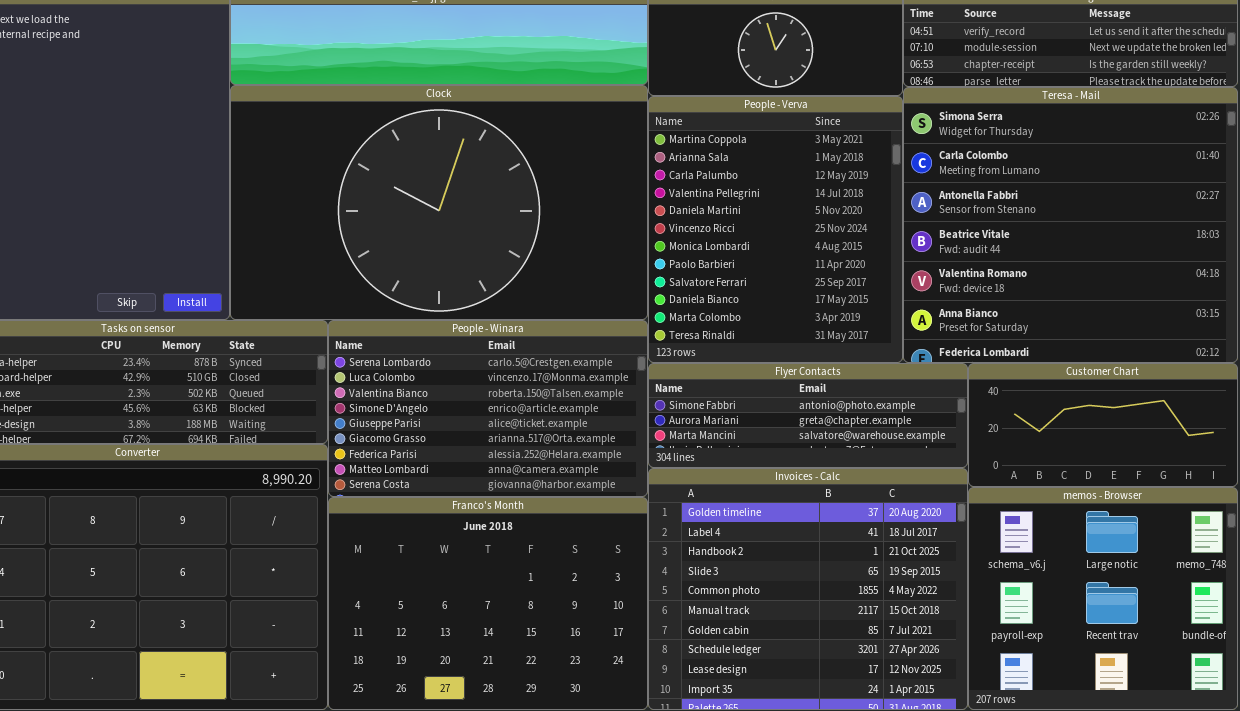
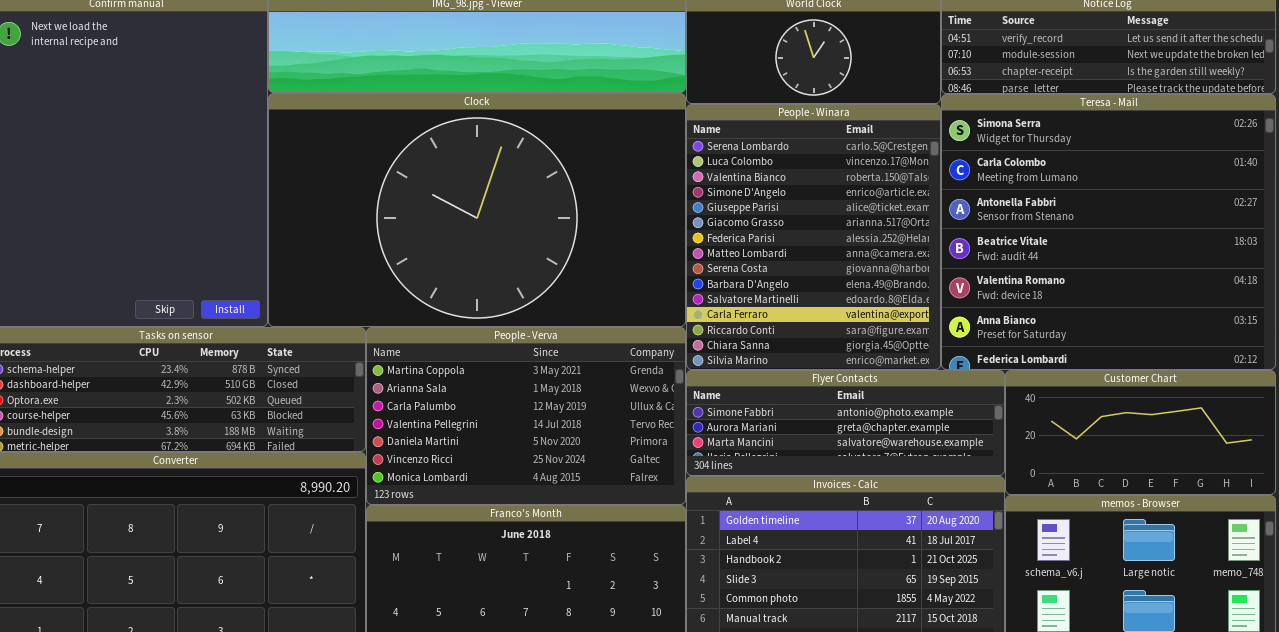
People - Verva: [648,96,903,363] -> [366,327,686,505], moved, resized
People - Winara: [328,320,648,497] -> [686,104,941,370], moved, resized

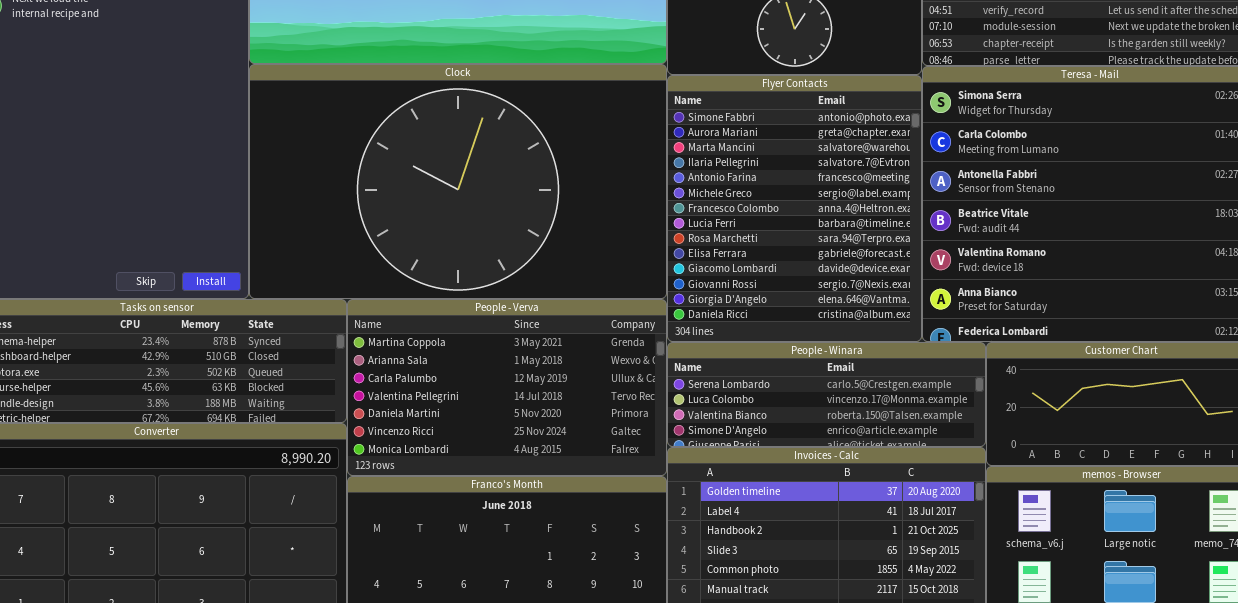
People - Winara: [686,104,941,370] -> [667,342,986,447], moved, resized
Flyer Contacts: [686,370,1005,476] -> [667,75,922,342], moved, resized

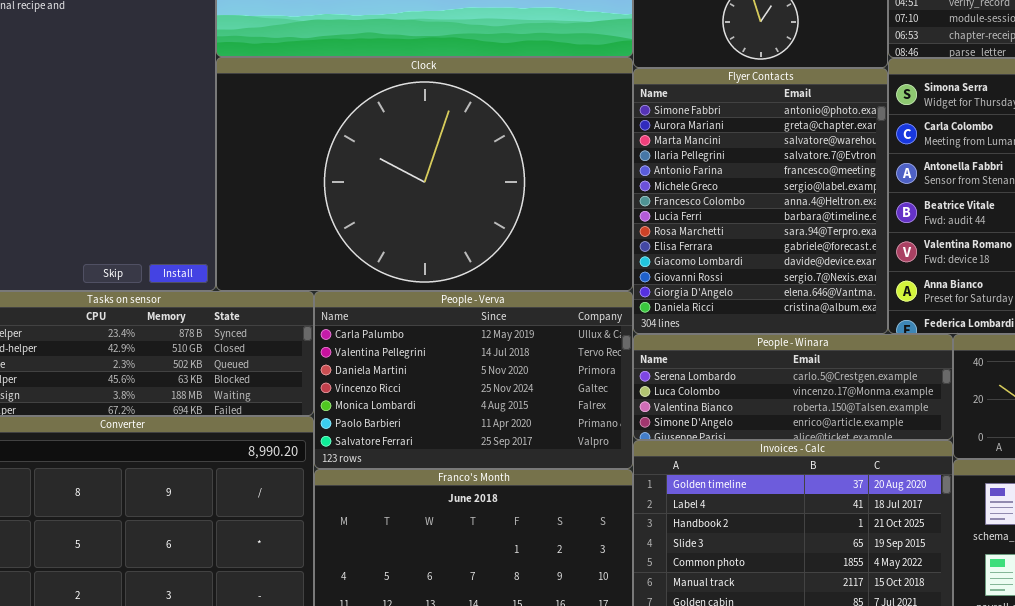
People - Verva: [347,299,667,476] -> [314,291,633,469], scrolled down 2 rows

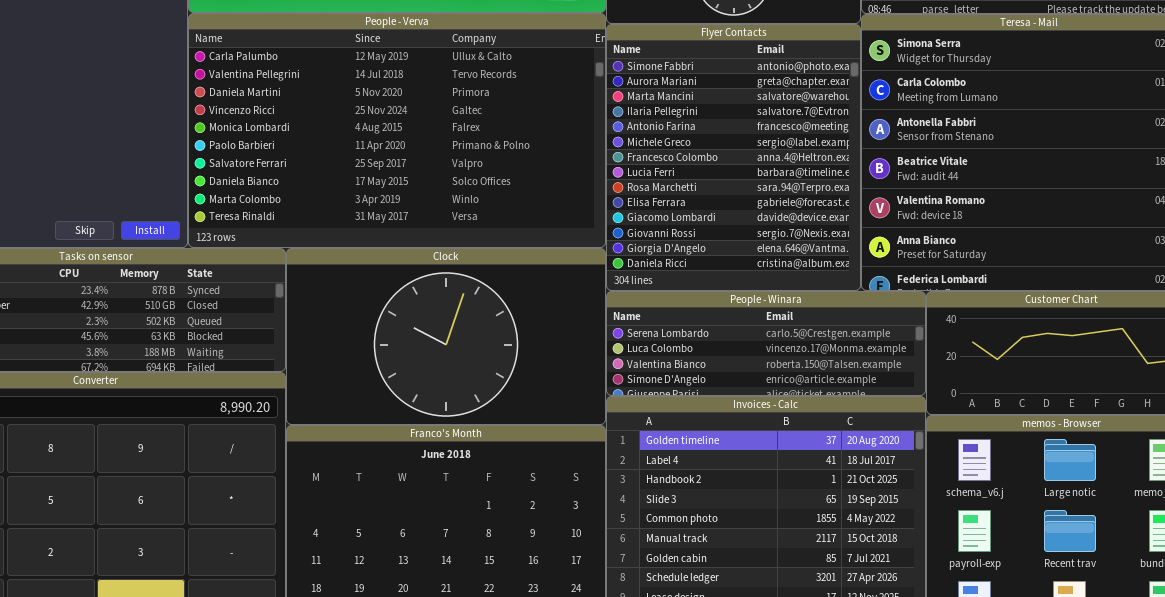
Clock: [216,57,633,291] -> [286,248,606,425], moved, resized
People - Verva: [314,291,633,469] -> [188,13,606,248], moved, resized

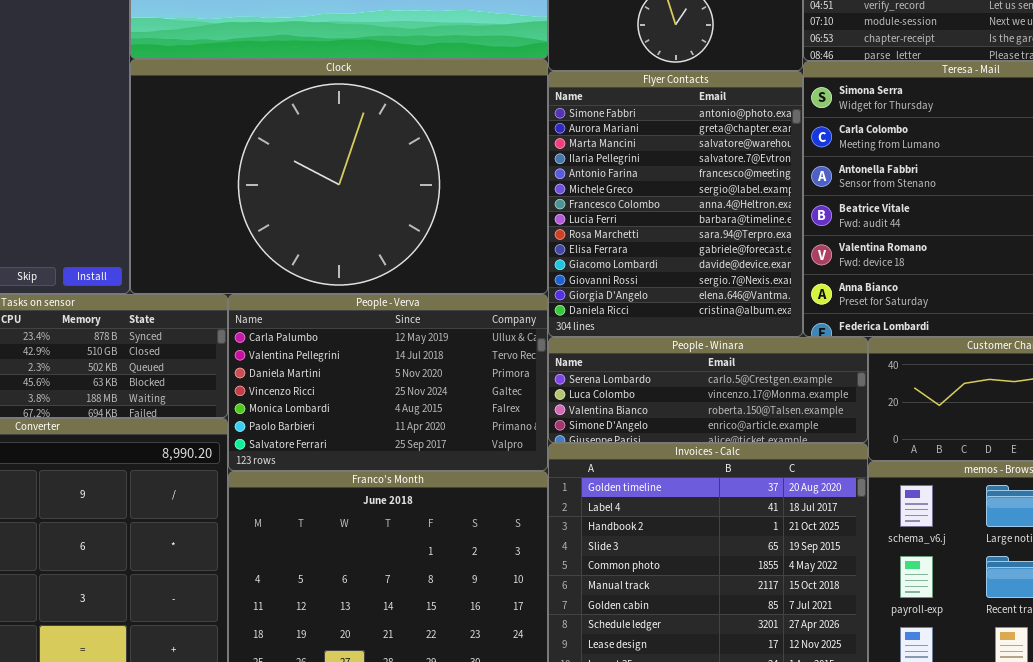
People - Verva: [188,13,606,248] -> [228,294,548,471], moved, resized
Clock: [286,248,606,425] -> [130,59,548,294], moved, resized

